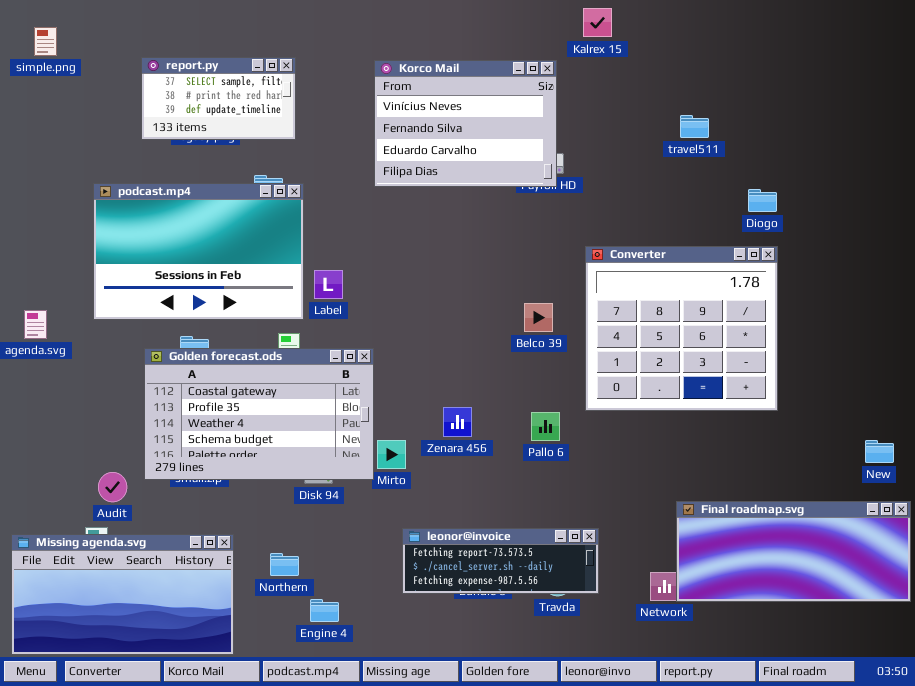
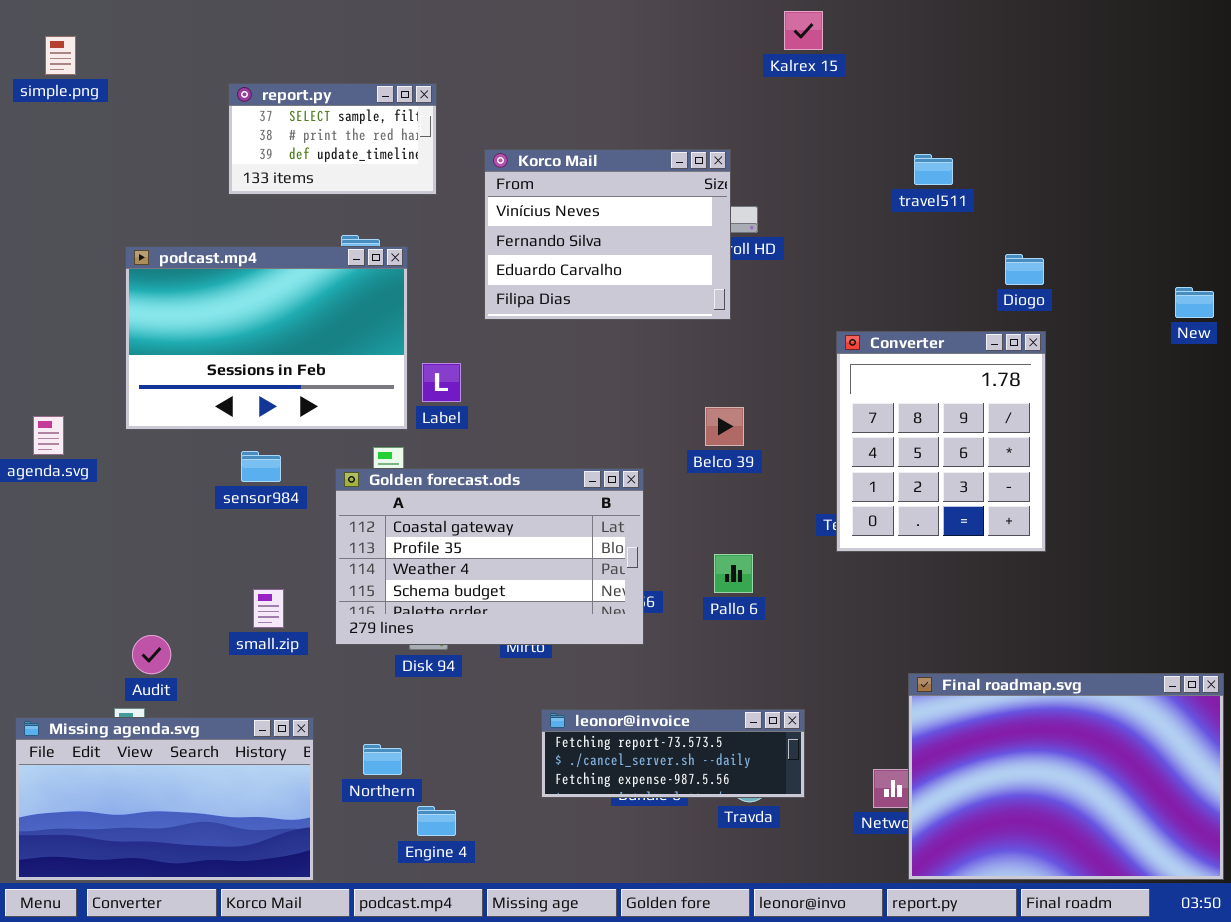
report.py: [141,57,296,140] -> [228,83,437,195], moved
Korco Mail: [374,60,557,187] -> [484,149,731,320], moved
Converter: [585,246,778,411] -> [836,331,1046,552], resized
Golden forecast.ods: [144,348,374,480] -> [335,468,644,645], moved
New: [865,440,894,463] -> [1175,287,1214,318], moved
Final roadmap.svg: [676,501,911,602] -> [908,673,1224,880], resized

